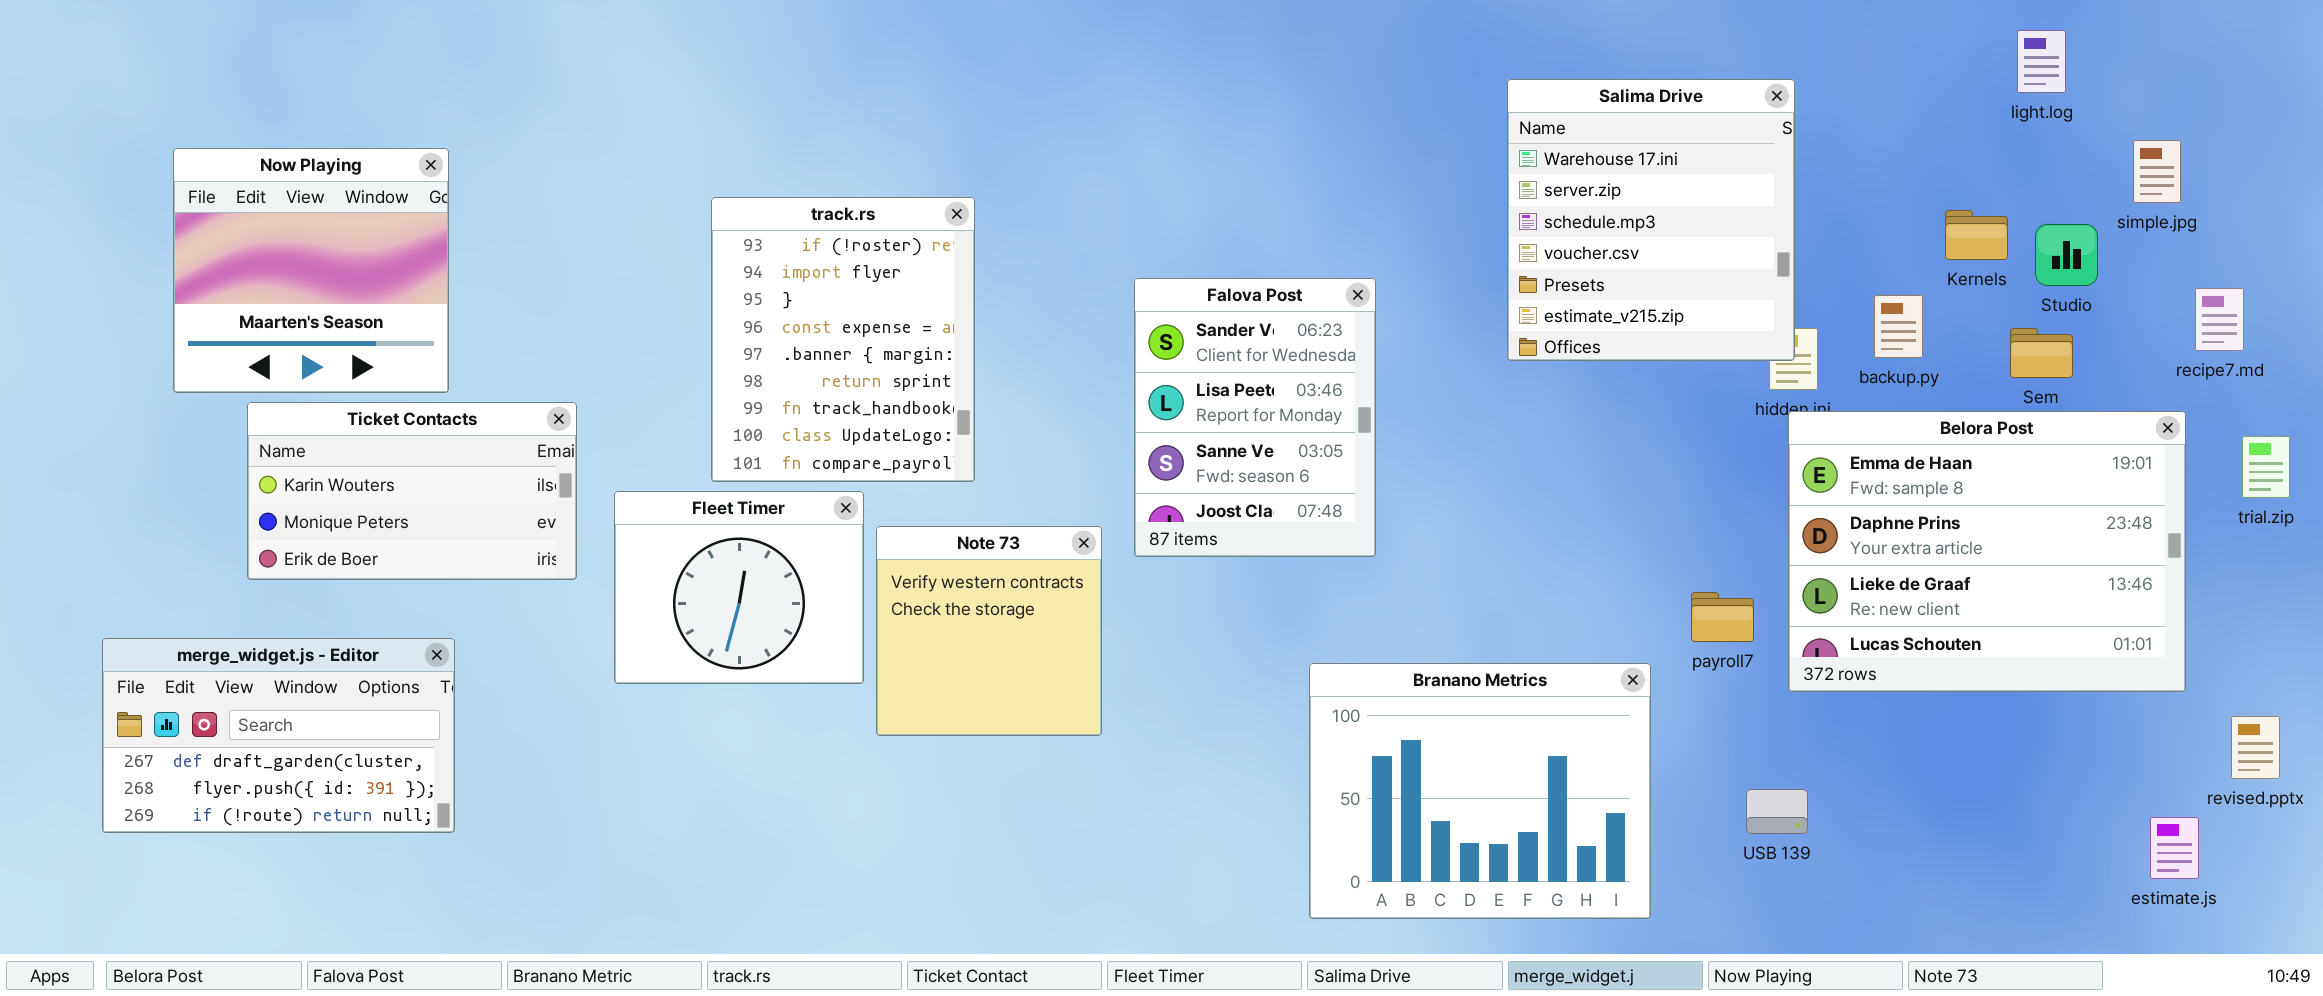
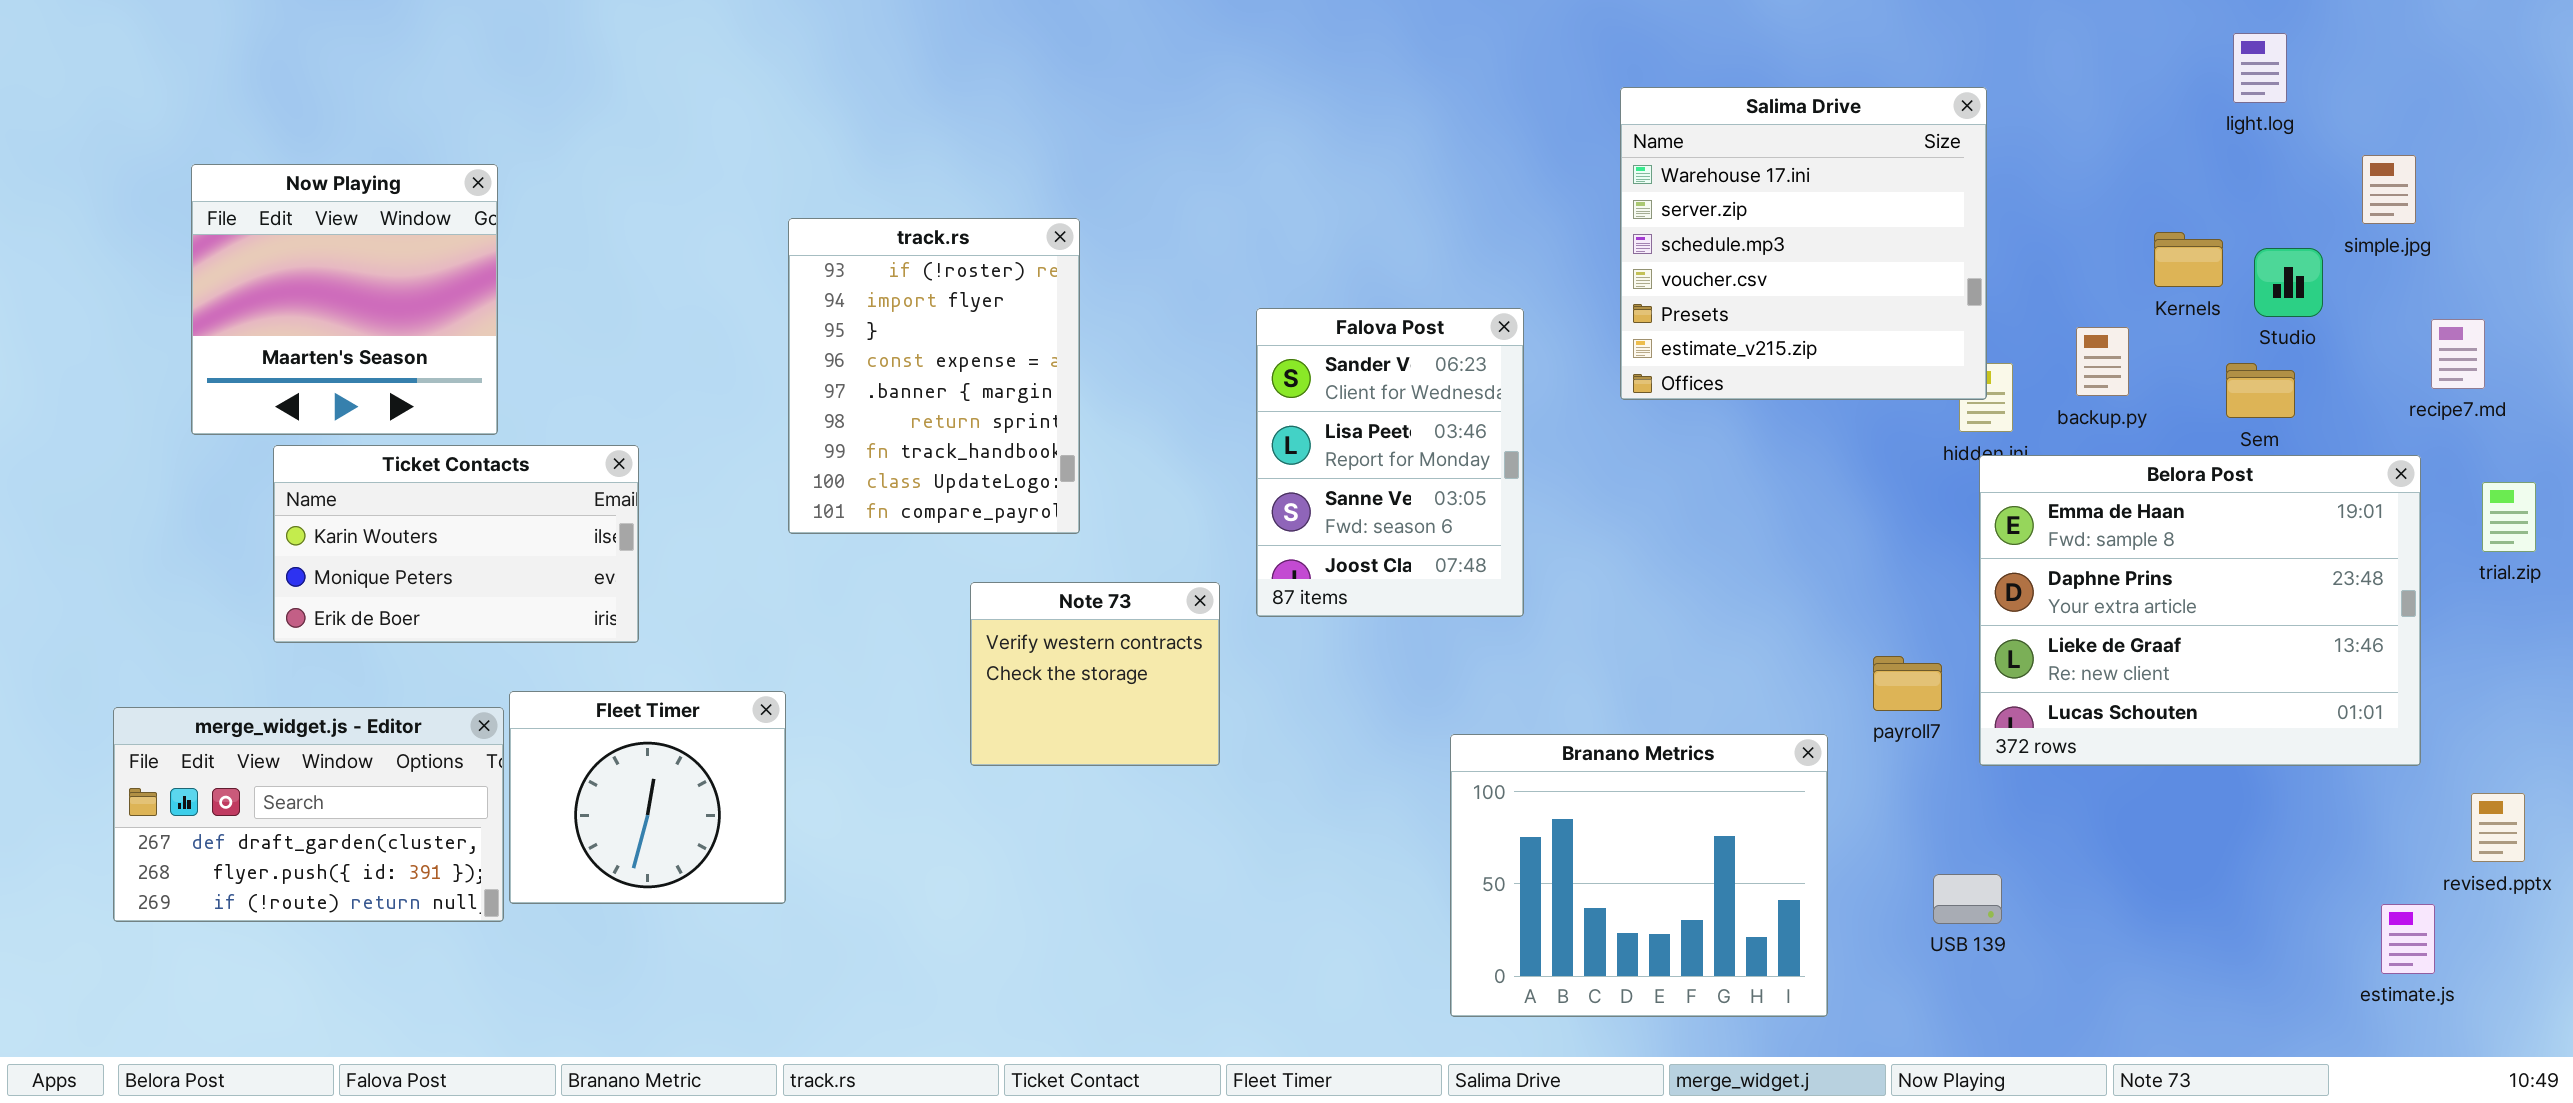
Salima Drive: [1507,79,1795,361] -> [1620,87,1987,400], resized
Fleet Timer: [614,491,864,684] -> [509,691,786,904], moved
Note 73: [876,526,1102,736] -> [970,582,1220,766], resized

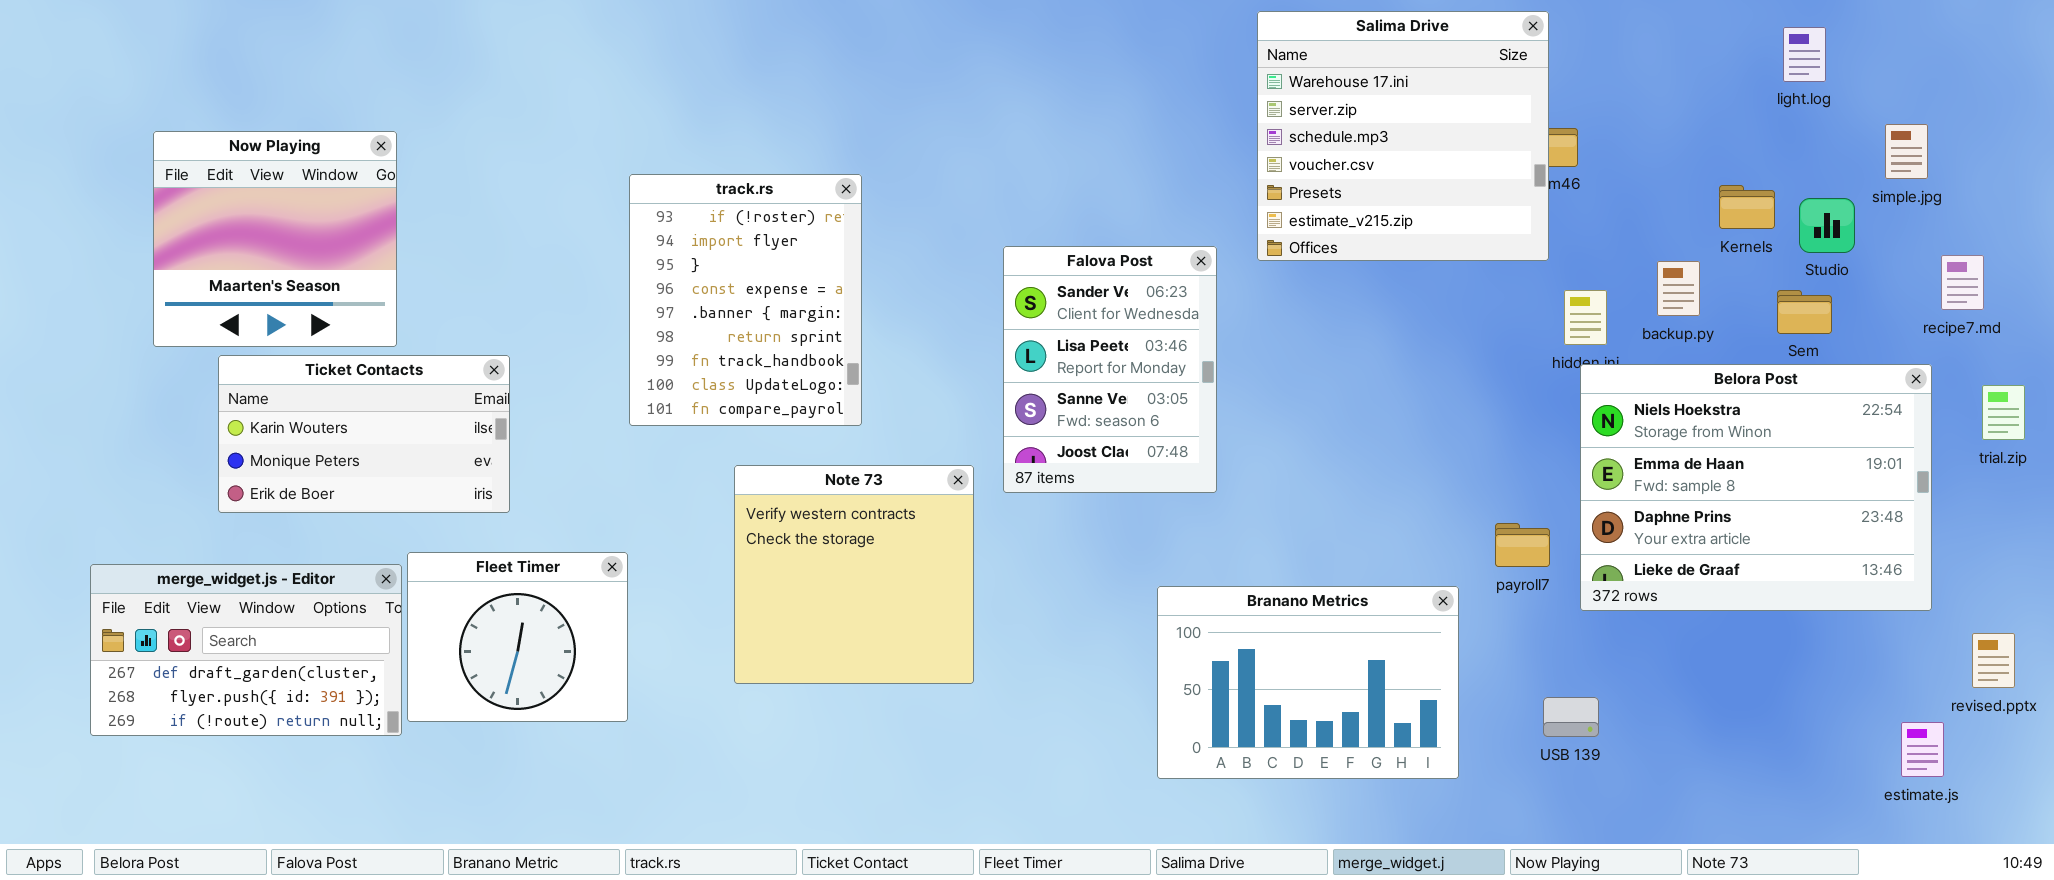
Salima Drive: [1620,87,1987,400] -> [1257,11,1549,261], moved
Belora Post: [1979,455,2421,766] -> [1580,364,1932,611], scrolled up 1 row
Note 73: [970,582,1220,766] -> [734,465,974,684], resized
Branano Metrics: [1450,734,1828,1017] -> [1157,586,1459,779], resized

